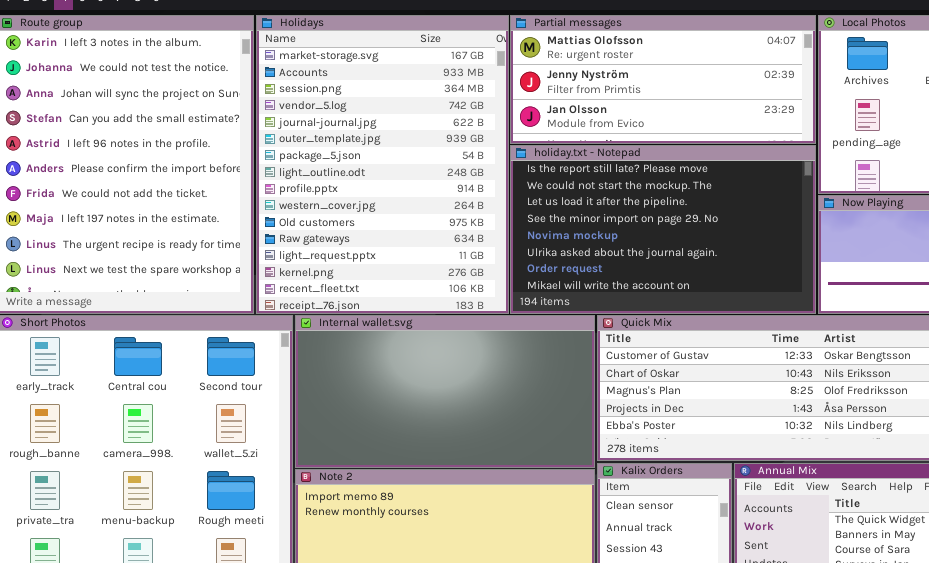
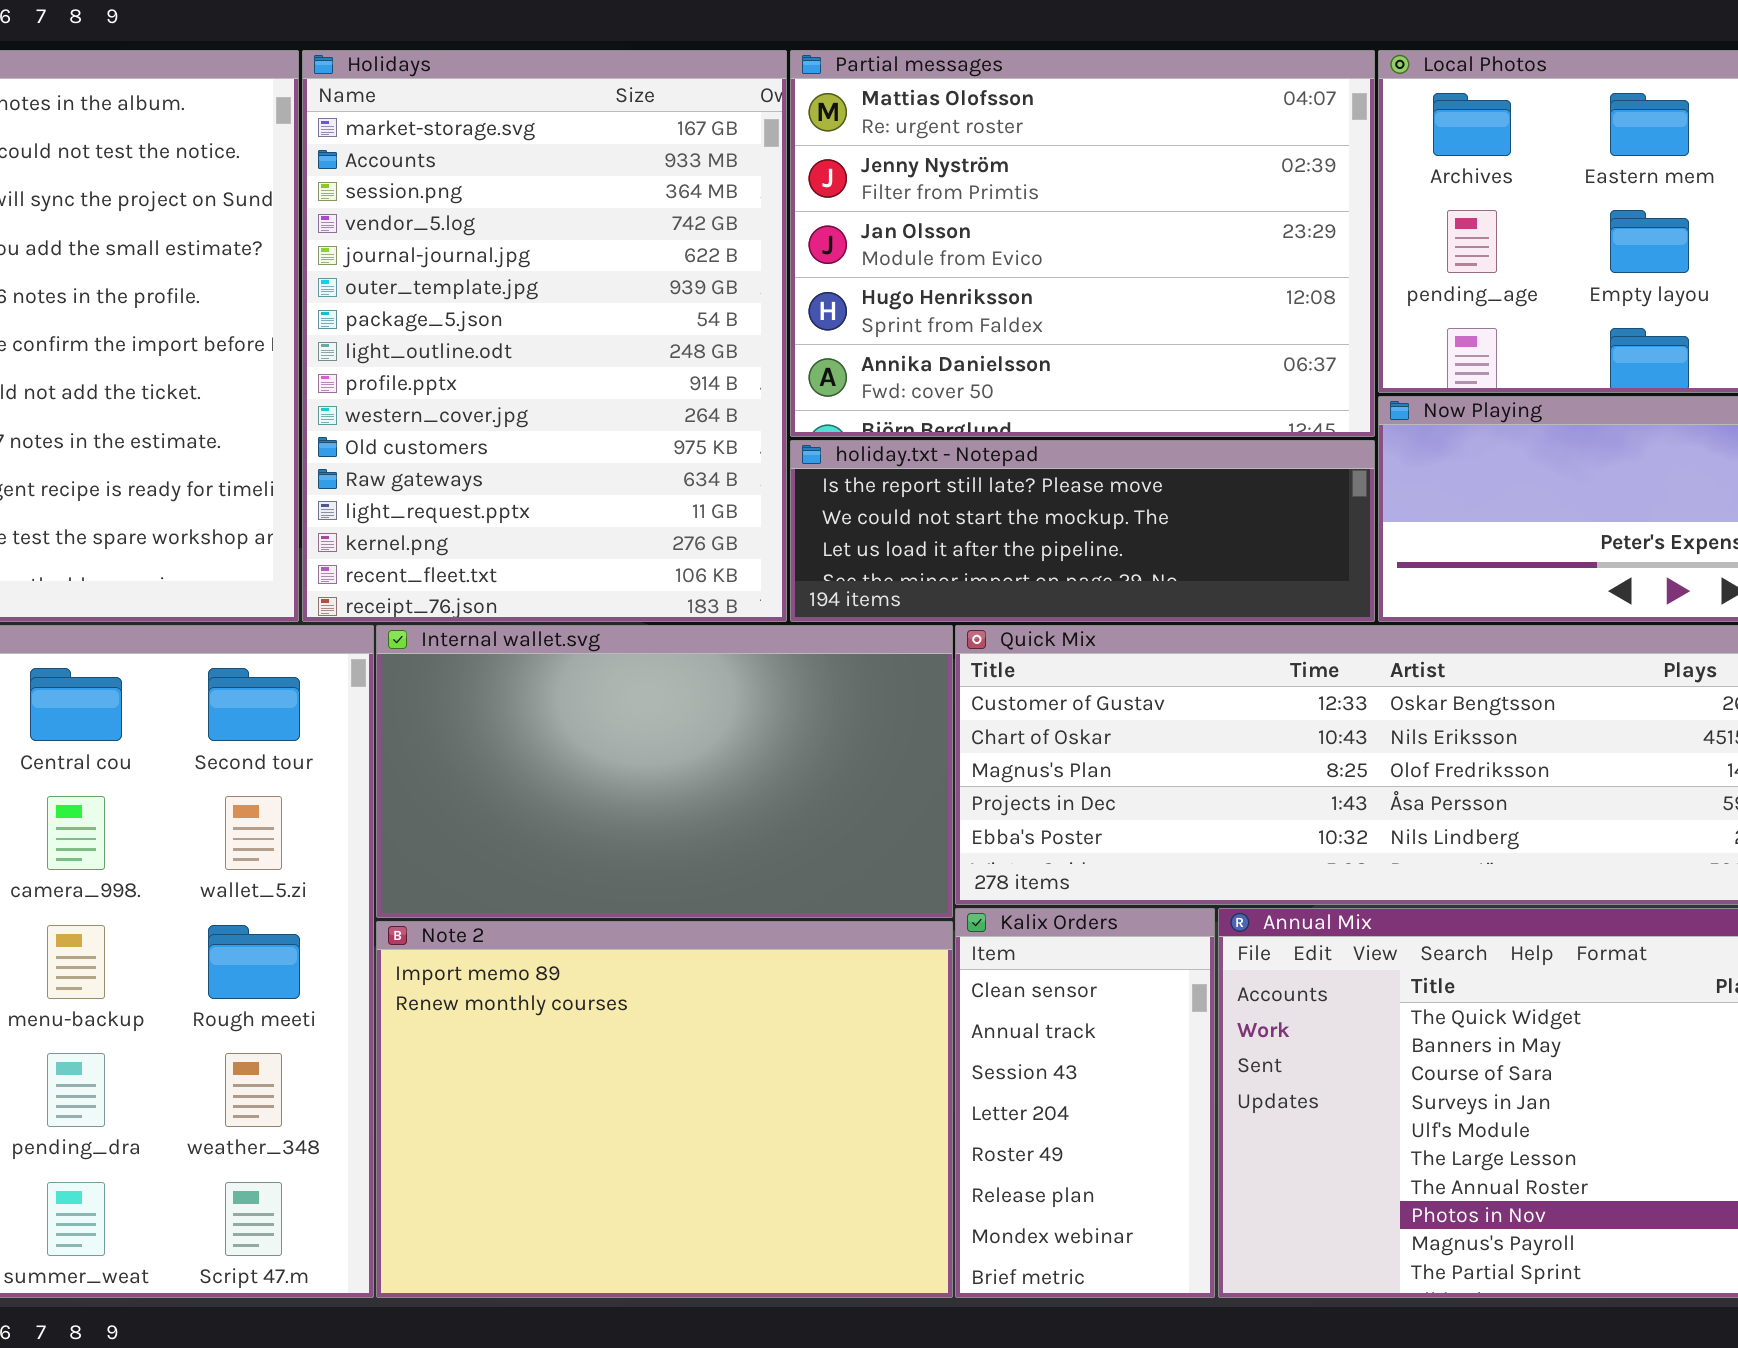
Partial messages: [510,15,816,144] -> [790,50,1375,437], resized
holiday.txt - Notepad: [510,145,816,314] -> [790,440,1375,622], resized

